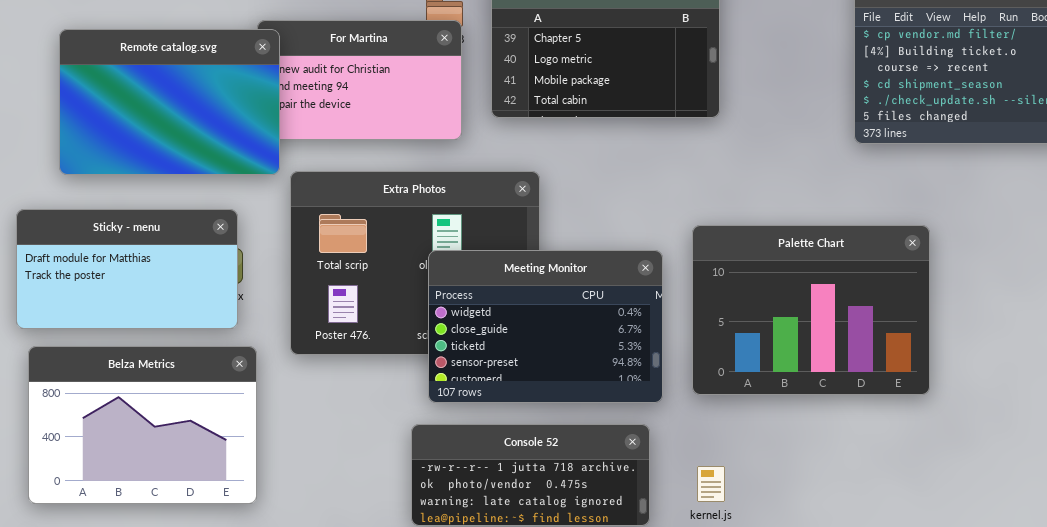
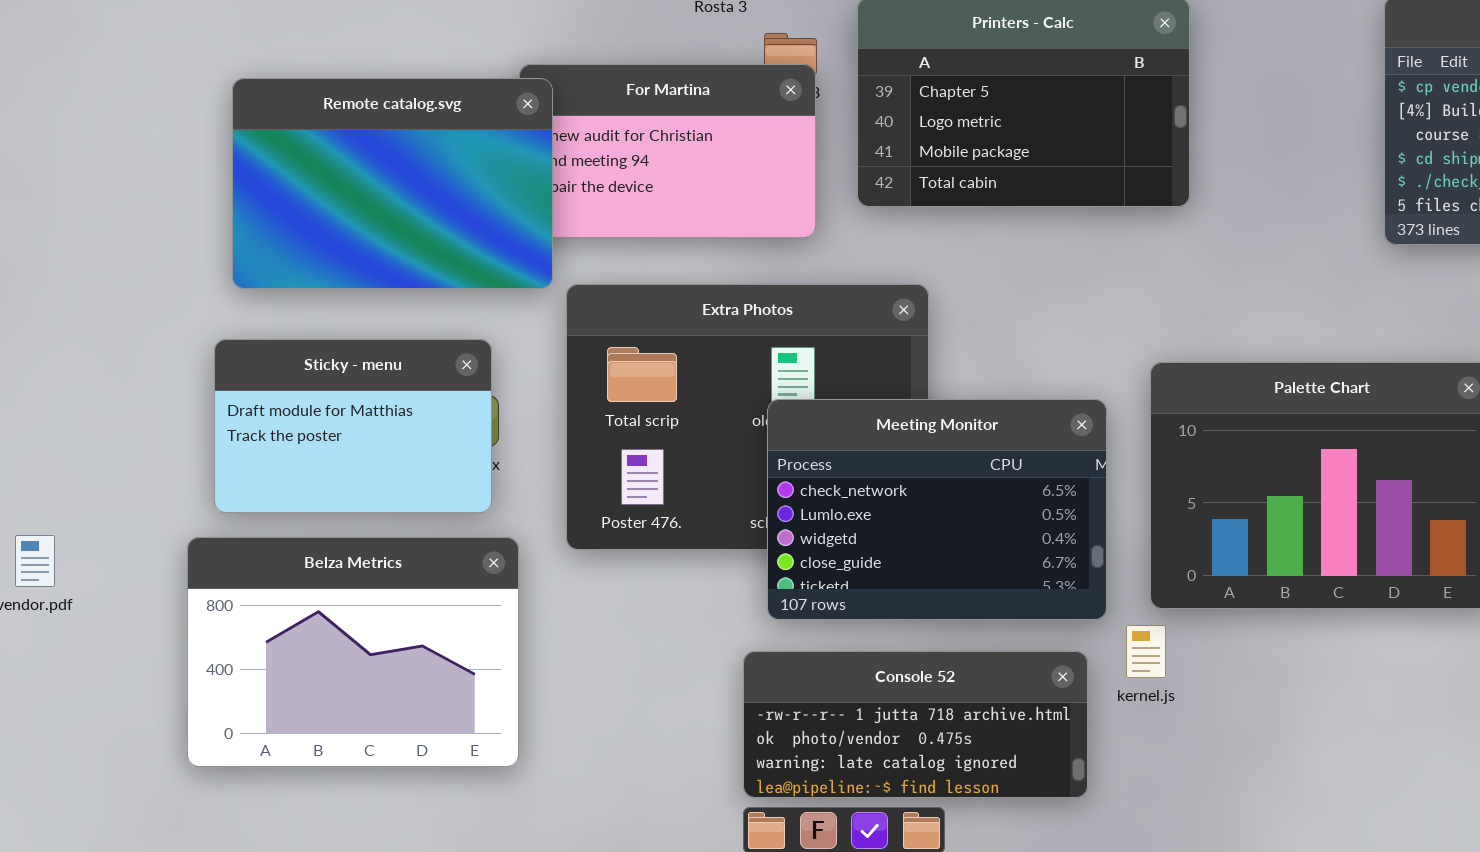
Sticky - menu: [16,209,238,329] -> [214,339,492,513], resized
Meeting Monitor: [428,250,663,403] -> [767,399,1107,620], scrolled up 2 rows
kernel.js: [697,466,725,502] -> [1126,625,1166,678], moved

